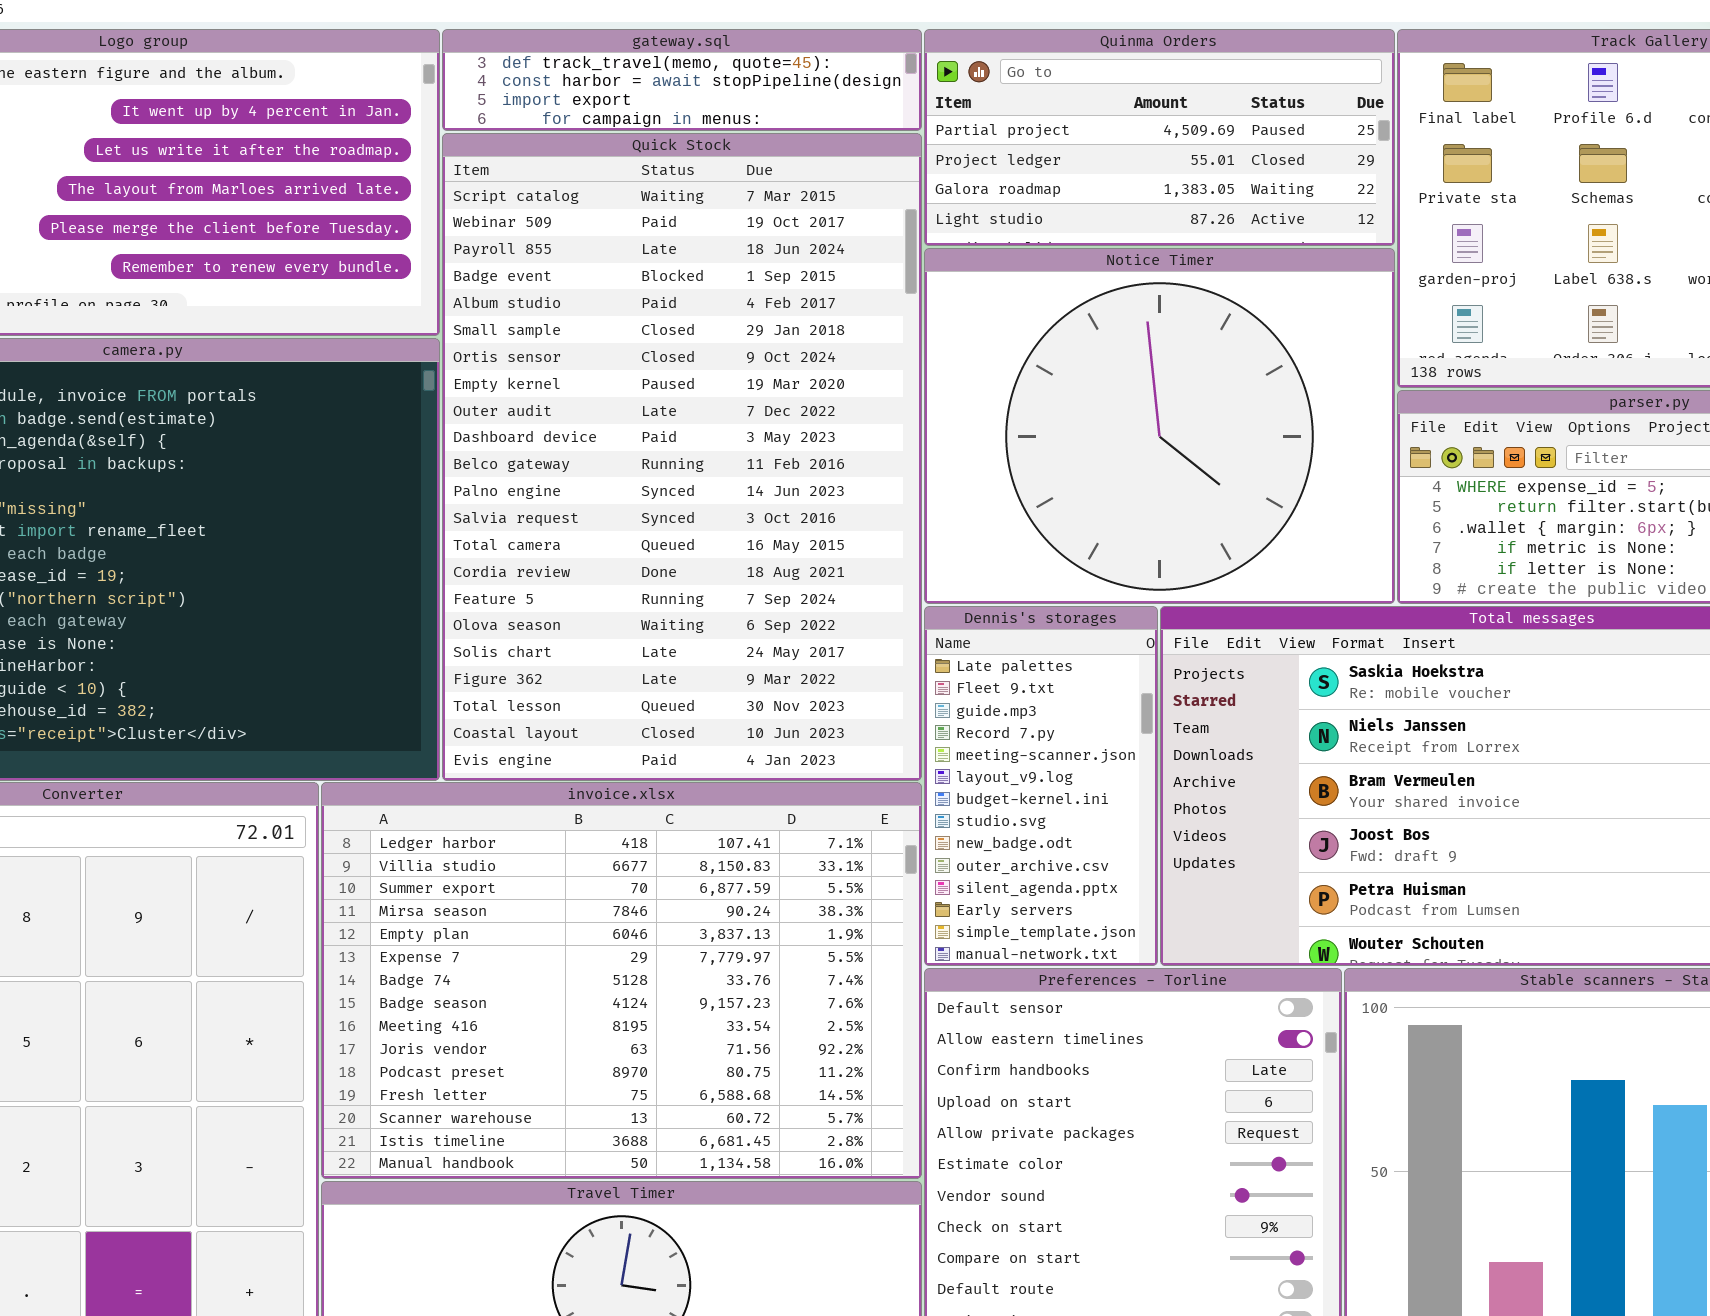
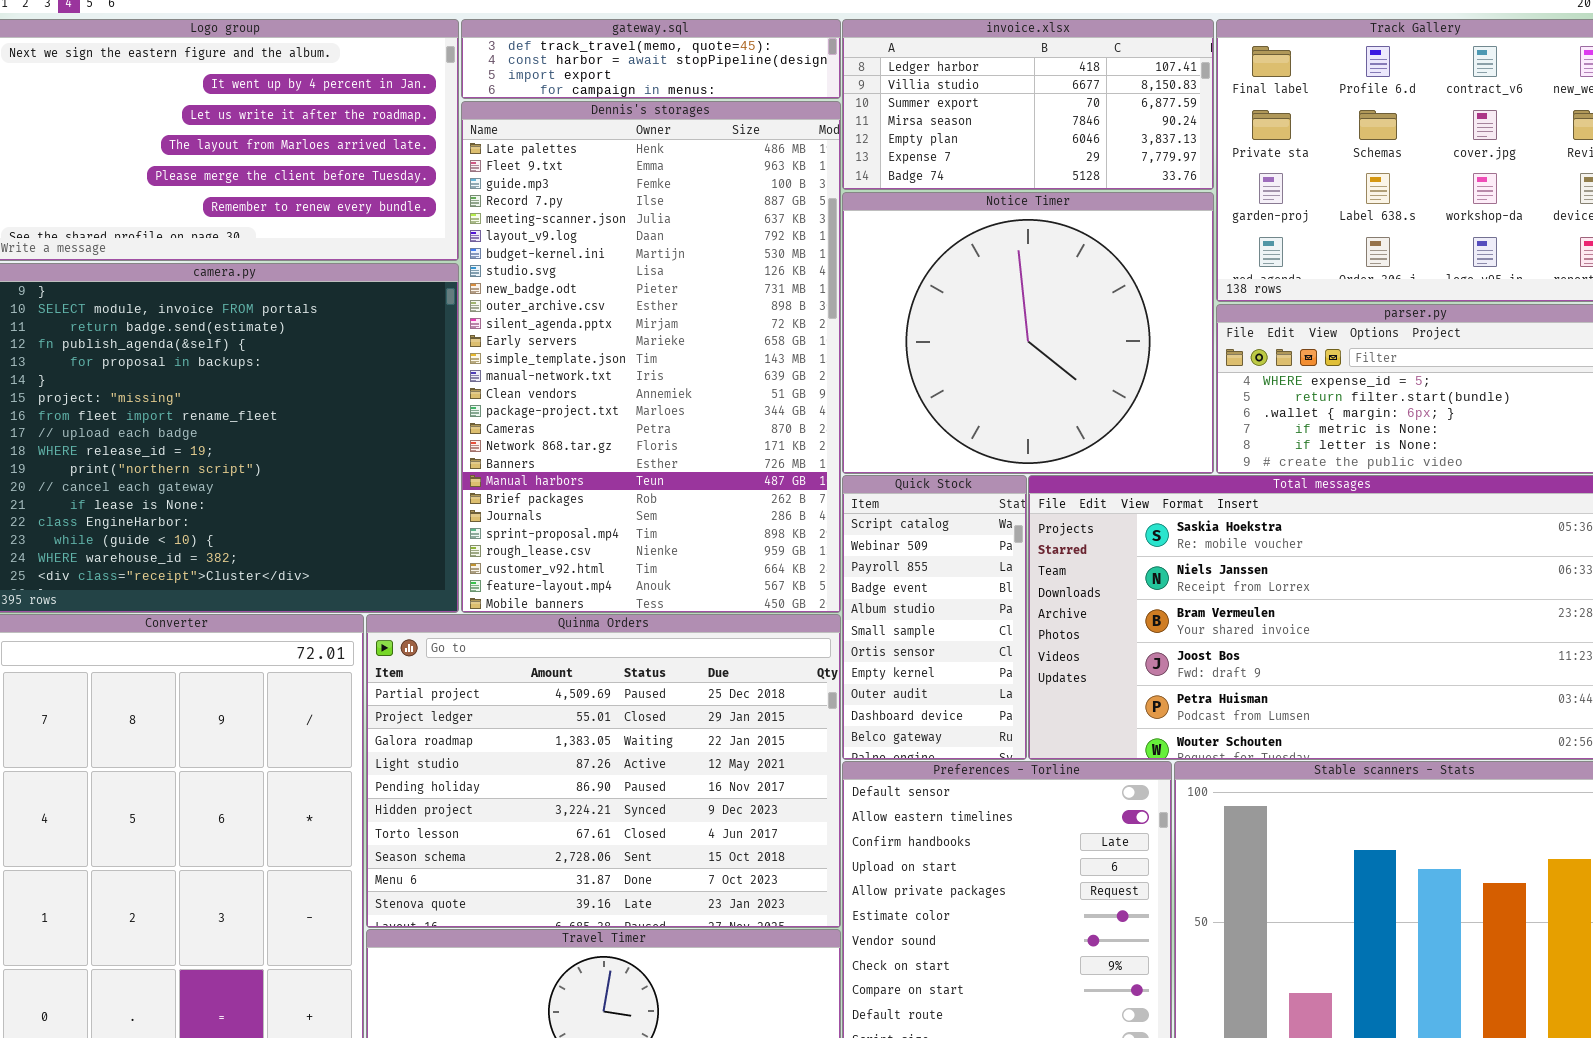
Quinma Orders: [924,29,1395,246] -> [366,614,841,928], moved, resized
Quick Stock: [442,133,922,781] -> [842,475,1027,760], moved, resized
Dennis's storages: [924,606,1158,966] -> [461,101,841,613], moved, resized
invoice.xlsx: [321,782,922,1179] -> [842,19,1214,190], moved, resized

